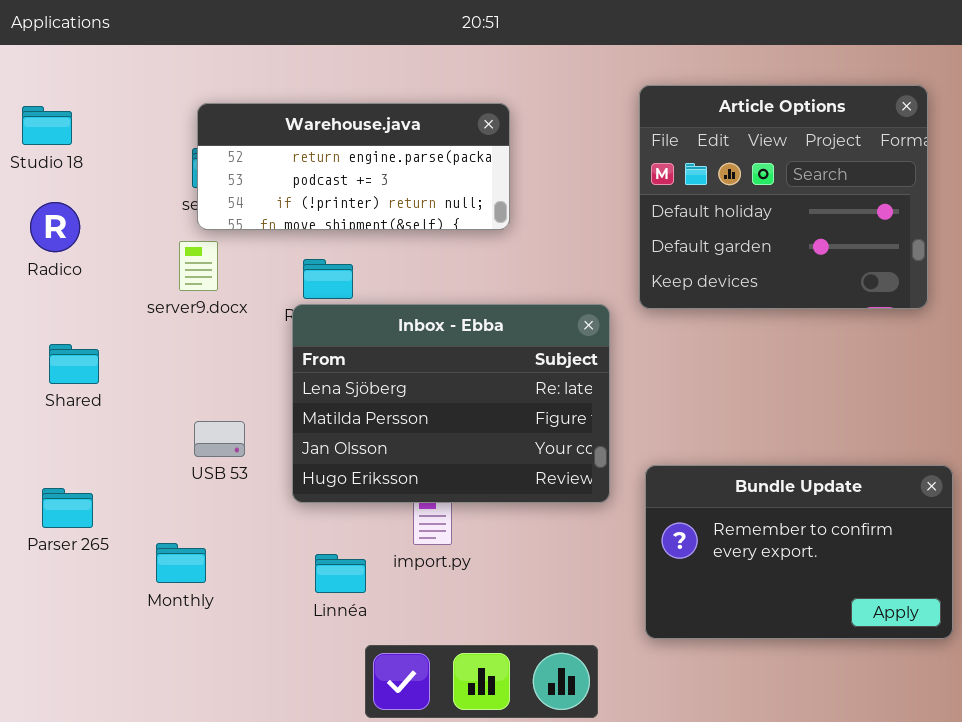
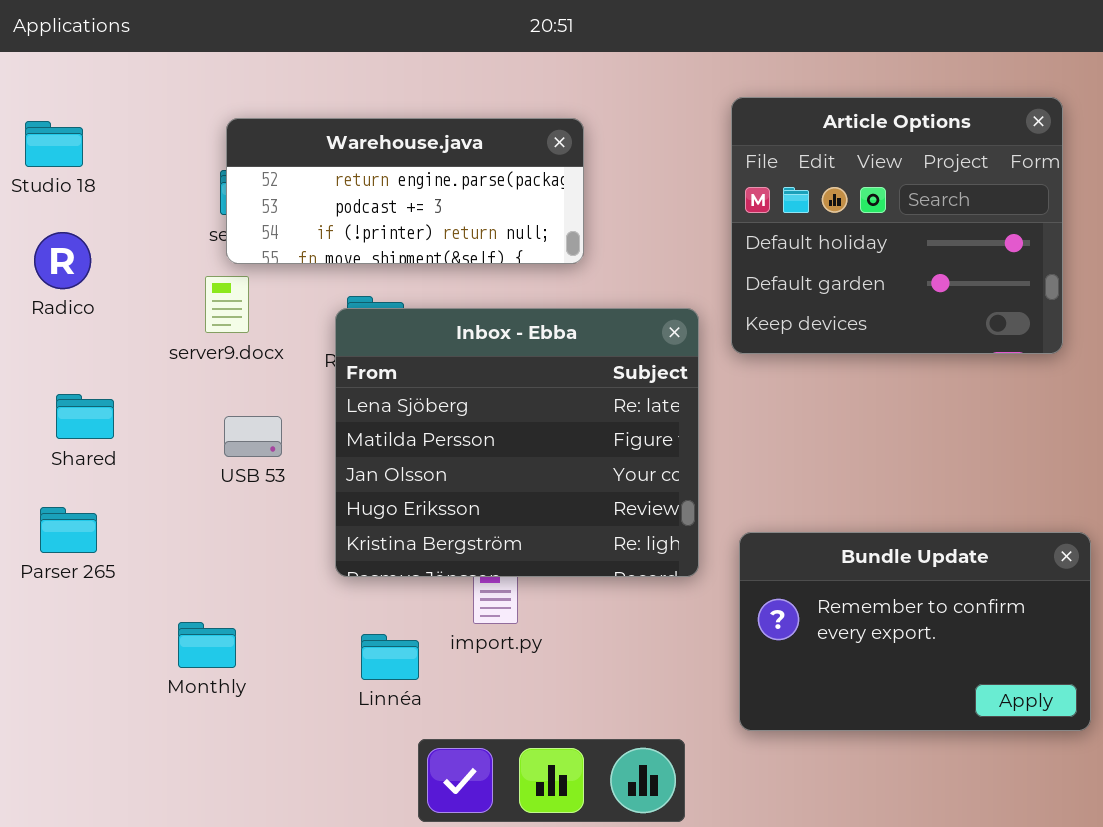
Inbox - Ebba: [292,304,610,503] -> [335,308,699,577], resized
USB 53: [194,421,245,457] -> [224,416,282,457], moved
Parser 265: [42,488,93,528] -> [40,507,97,553], moved

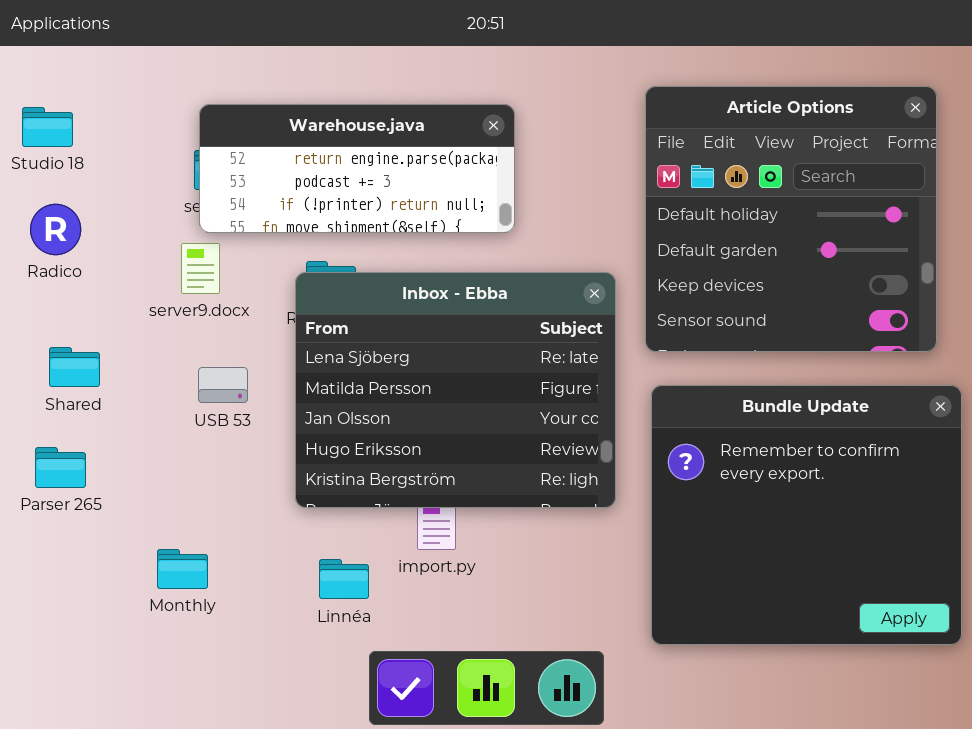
Article Options: [731,97,1063,354] -> [645,86,937,352], resized
Bundle Update: [739,532,1091,731] -> [651,385,962,645], resized

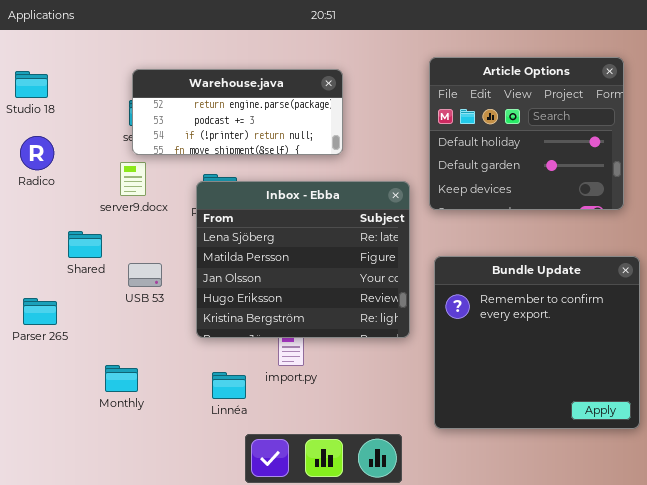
Article Options: [645,86,937,352] -> [429,57,624,210], resized
Shared: [49,347,100,387] -> [68,231,102,258], moved
USB 53: [198,367,248,403] -> [128,263,162,287], moved

